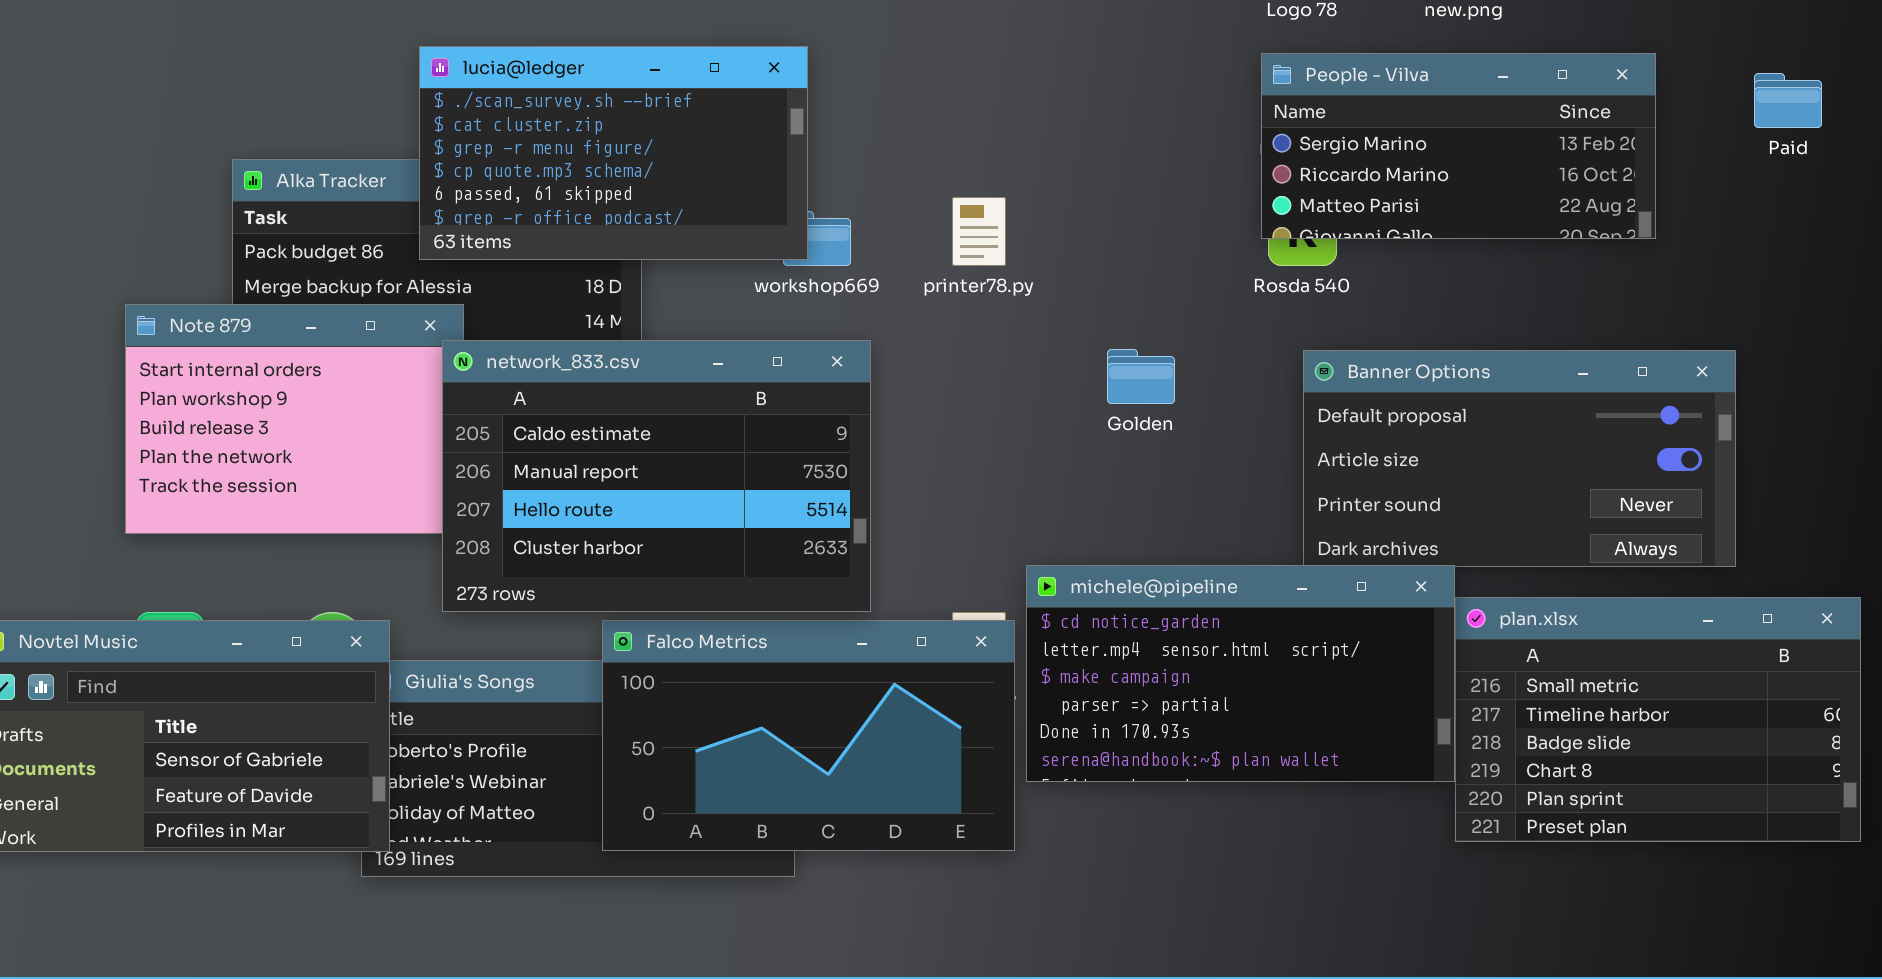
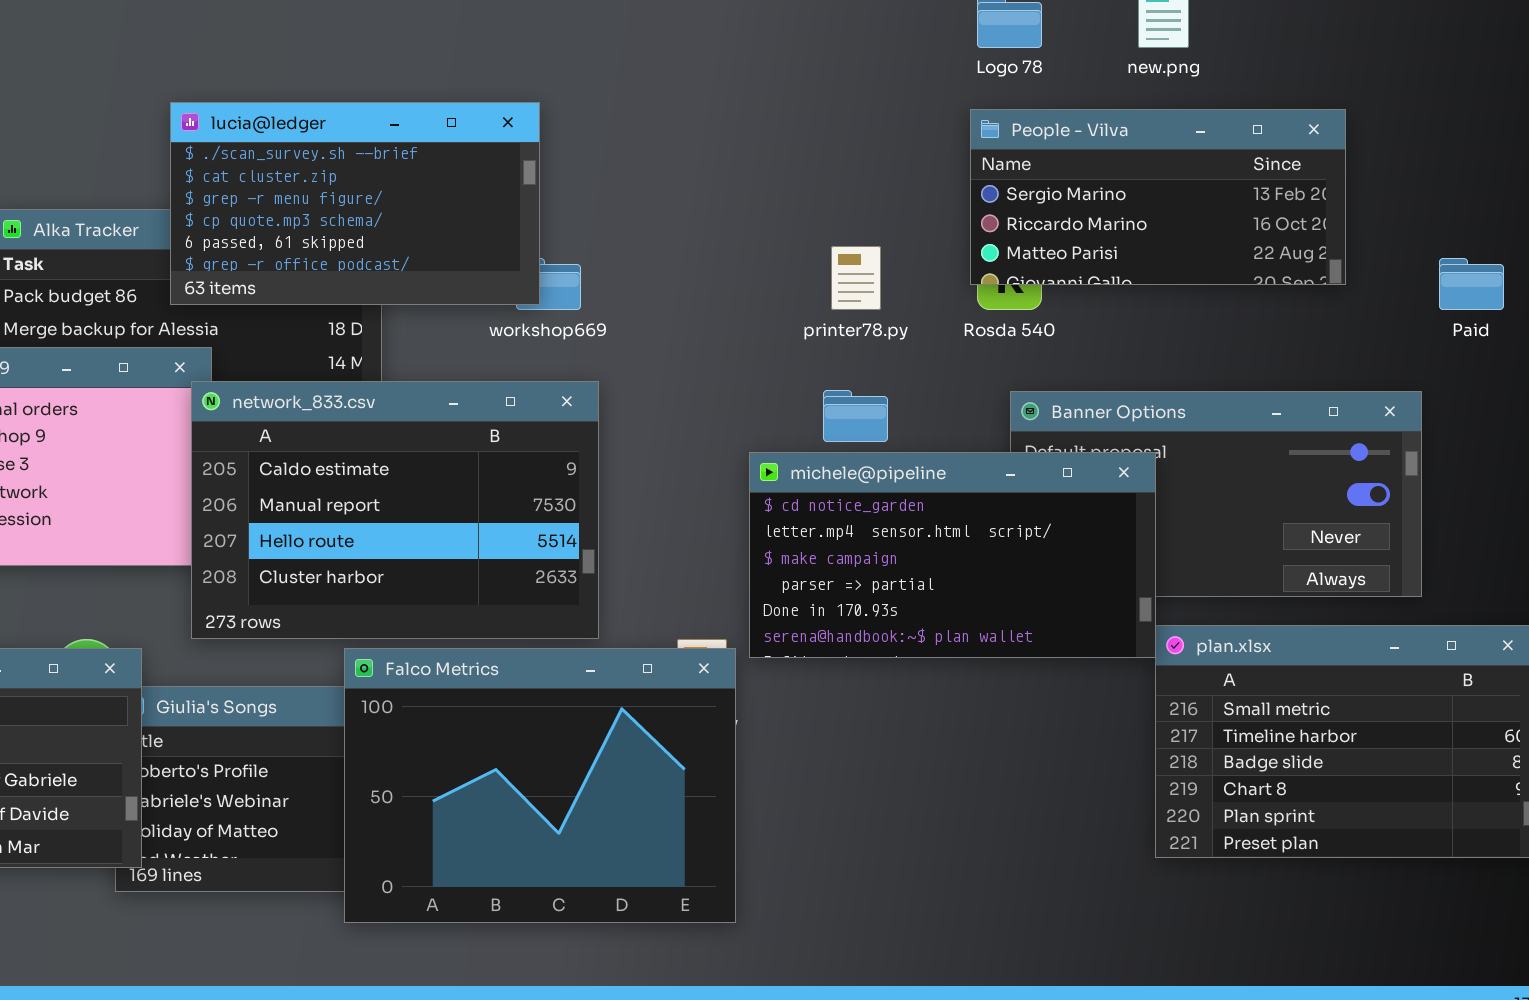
Paid: [1754,73,1822,128] -> [1439,258,1504,310], moved
printer78.py: [952,197,1006,266] -> [831,246,881,310], moved
michele@pipeline: [1026,565,1455,782] -> [749,452,1156,658], moved
Falco Metrics: [602,620,1015,851] -> [344,648,736,923], resized

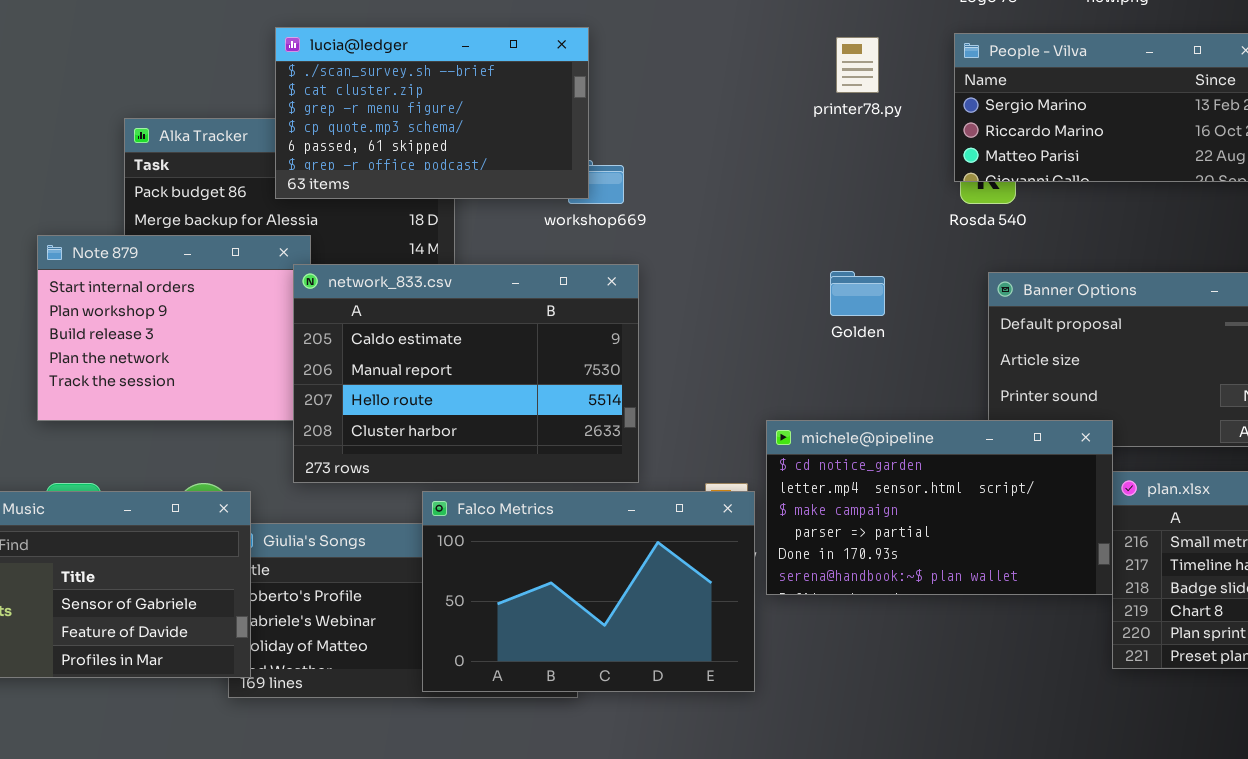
printer78.py: [831,246,881,310] -> [836,37,879,93], moved
michele@pipeline: [749,452,1156,658] -> [766,420,1113,595], moved
Falco Metrics: [344,648,736,923] -> [422,491,755,692], resized

